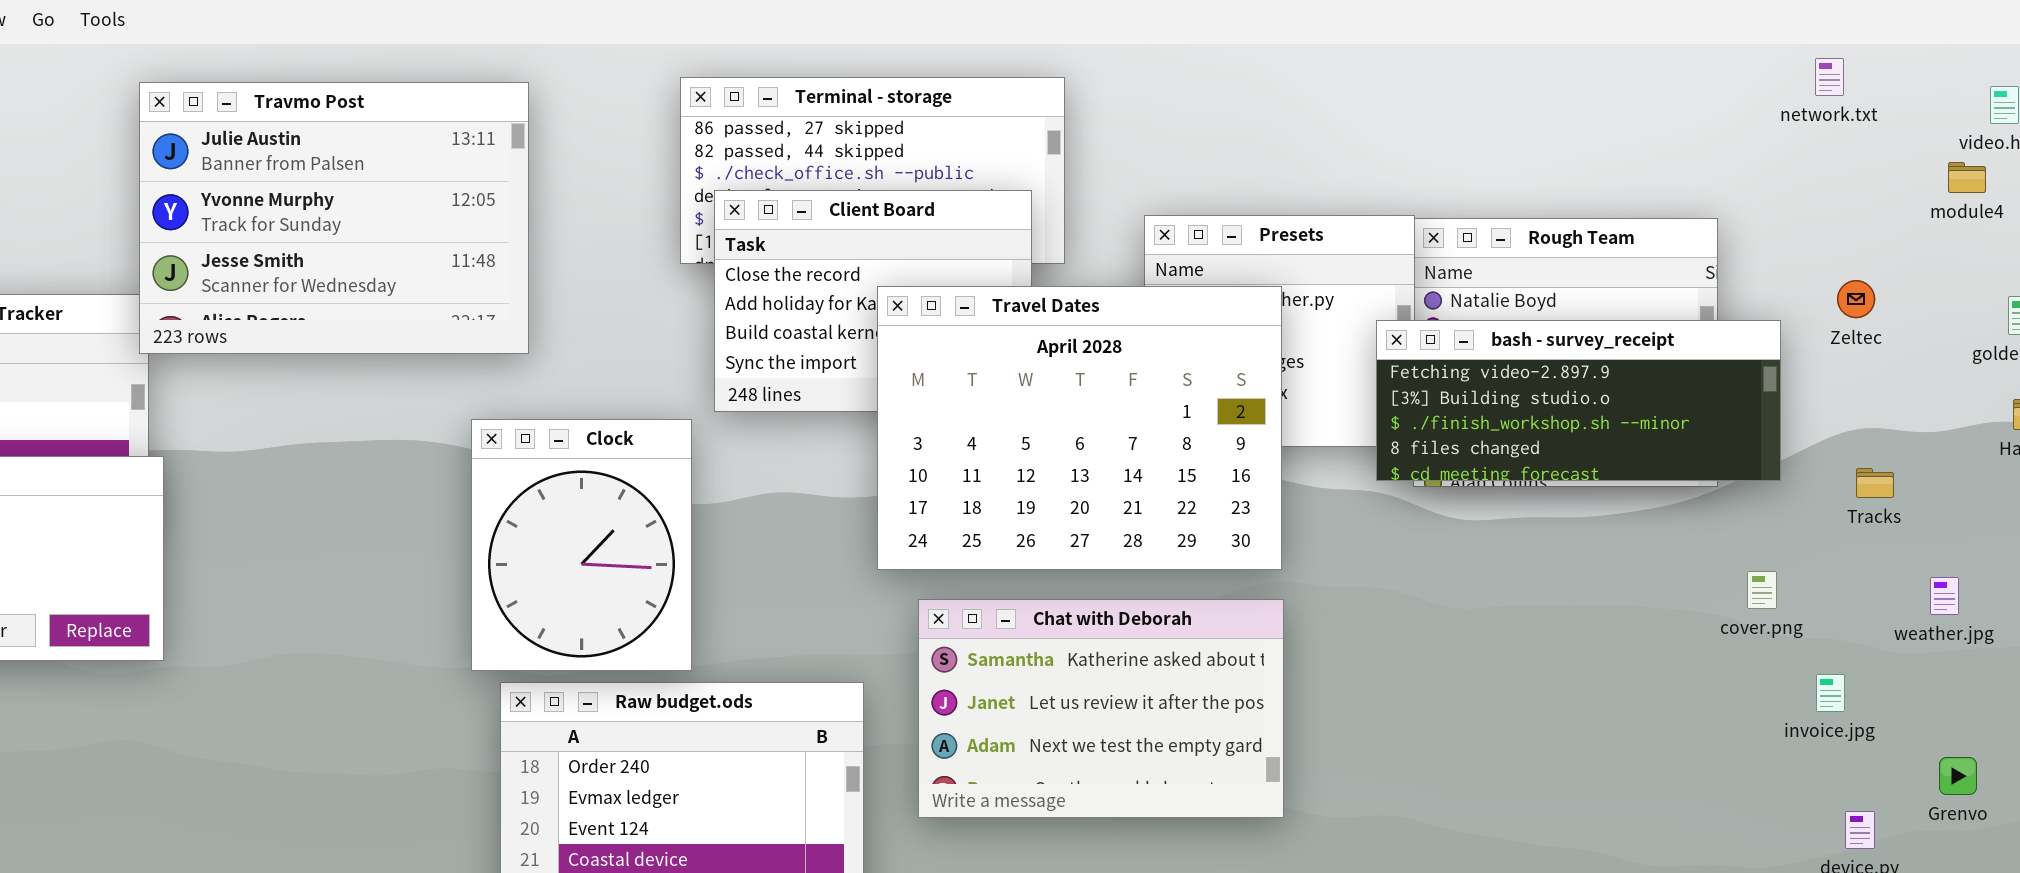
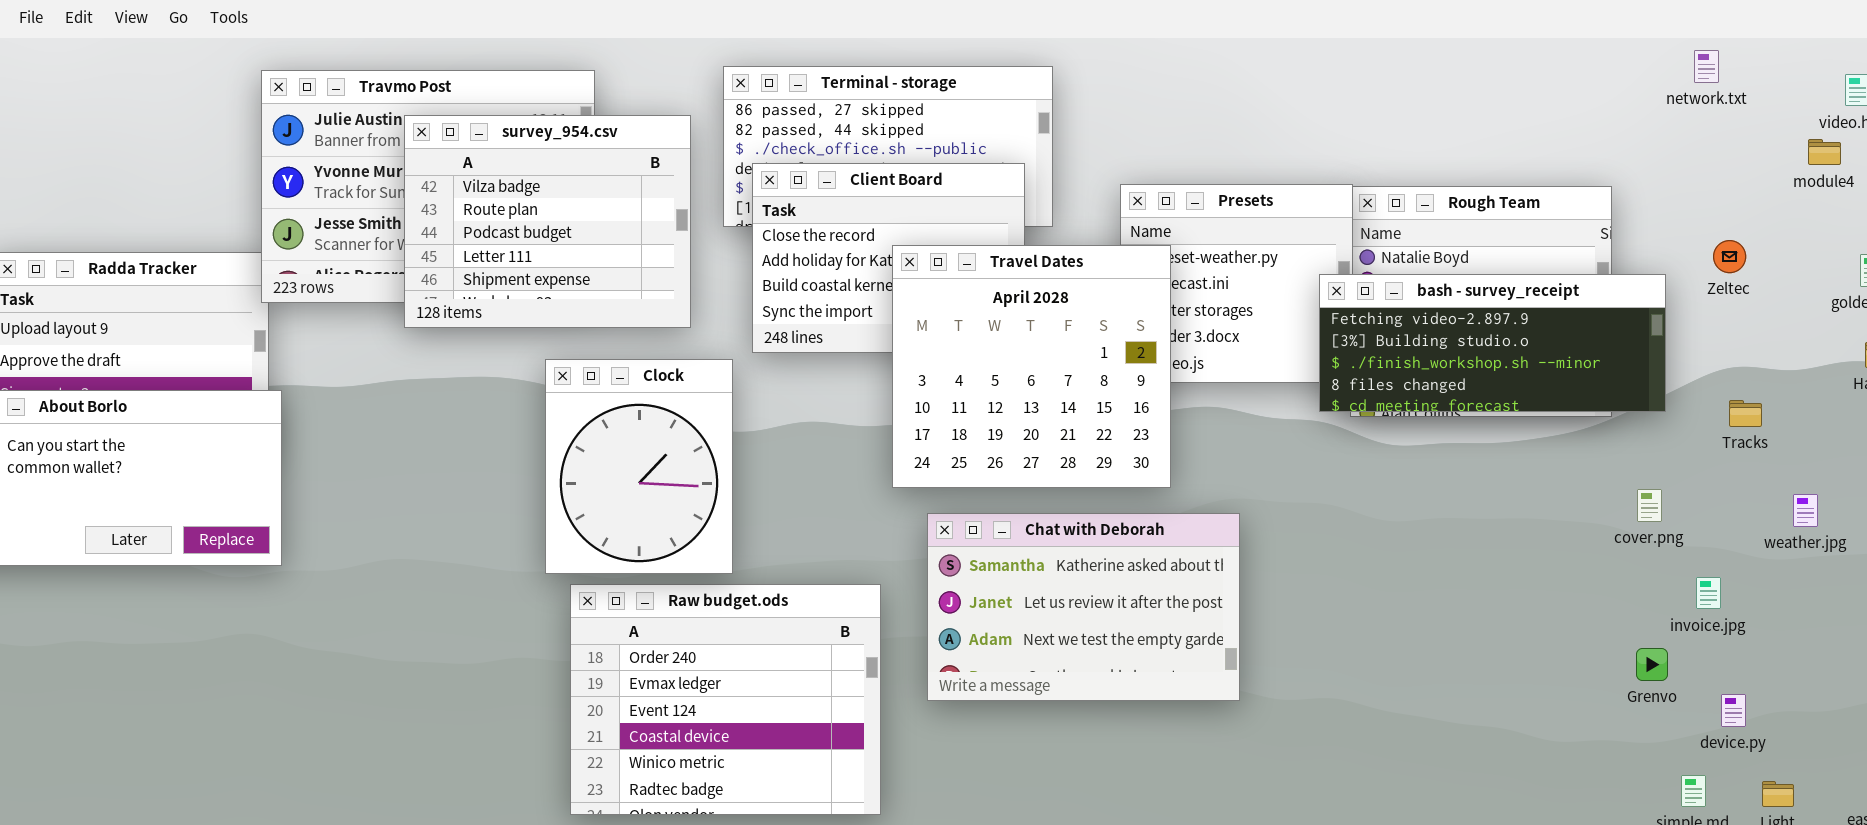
survey_954.csv: none -> [404,115,691,328], opened
Travel Dates: [877,286,1282,570] -> [892,245,1171,488], resized
Grenvo: [1939,757,1977,795] -> [1636,648,1668,681], moved

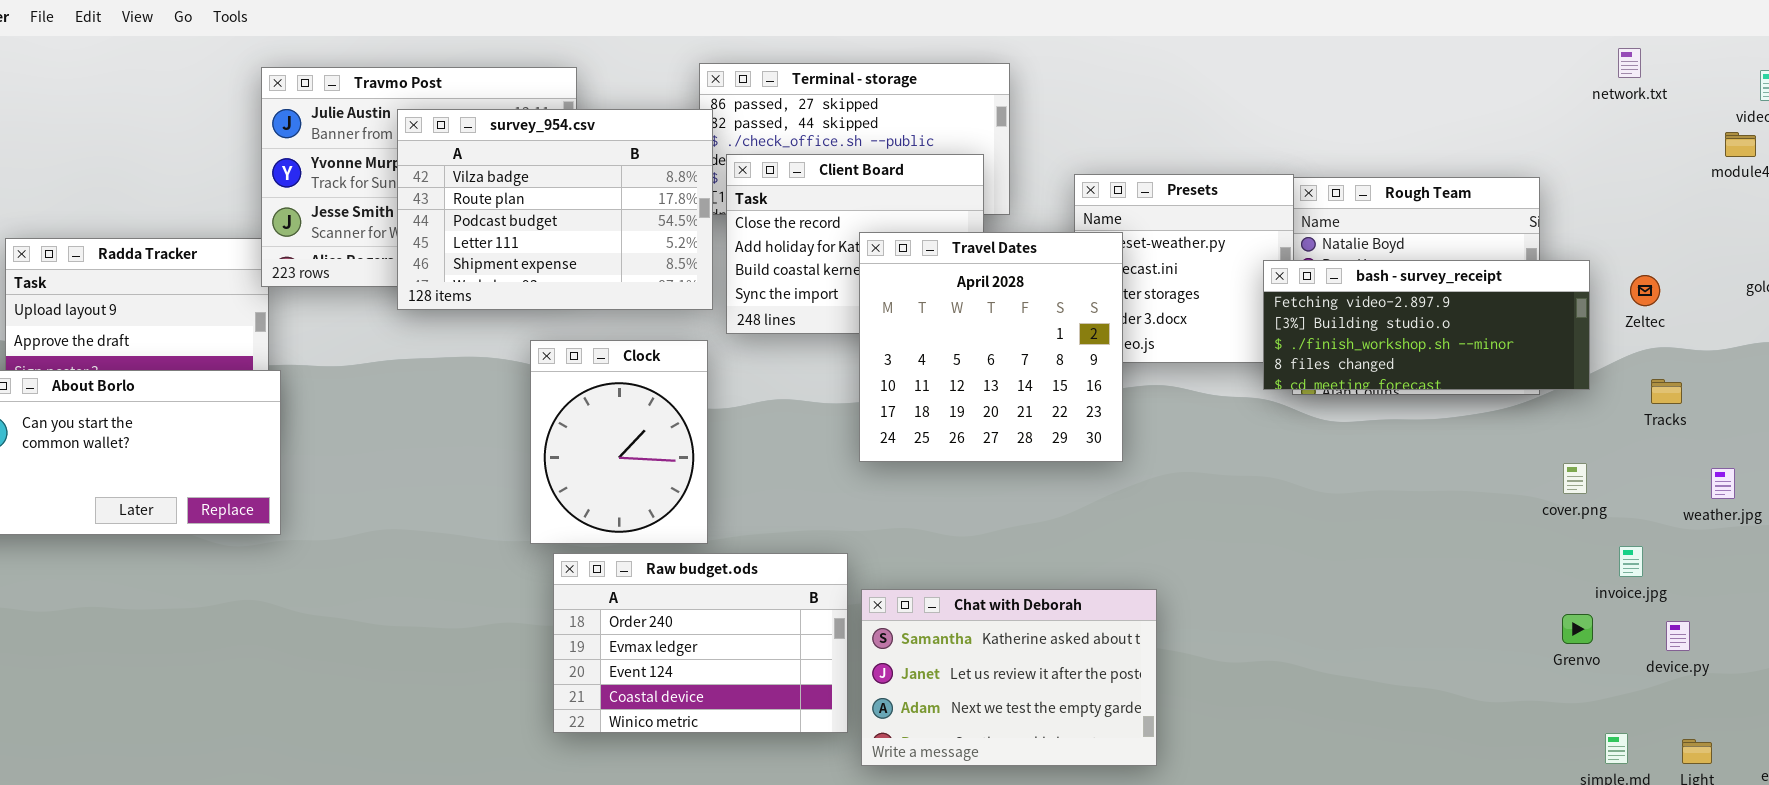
survey_954.csv: [404,115,691,328] -> [397,109,713,310], resized
Zeltec: [1713,240,1746,273] -> [1630,275,1660,306], moved
Chat with Deborah: [927,513,1240,701] -> [861,589,1157,766], moved
Raw budget.ods: [570,584,881,815] -> [553,553,848,733], resized
device.py: [1721,694,1746,727] -> [1666,621,1690,651], moved

